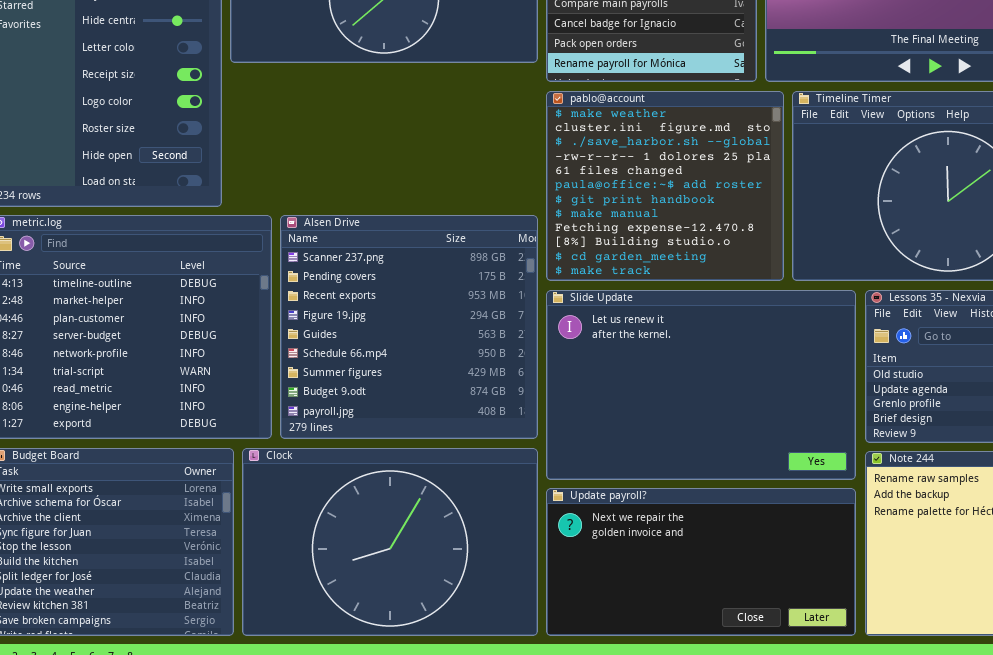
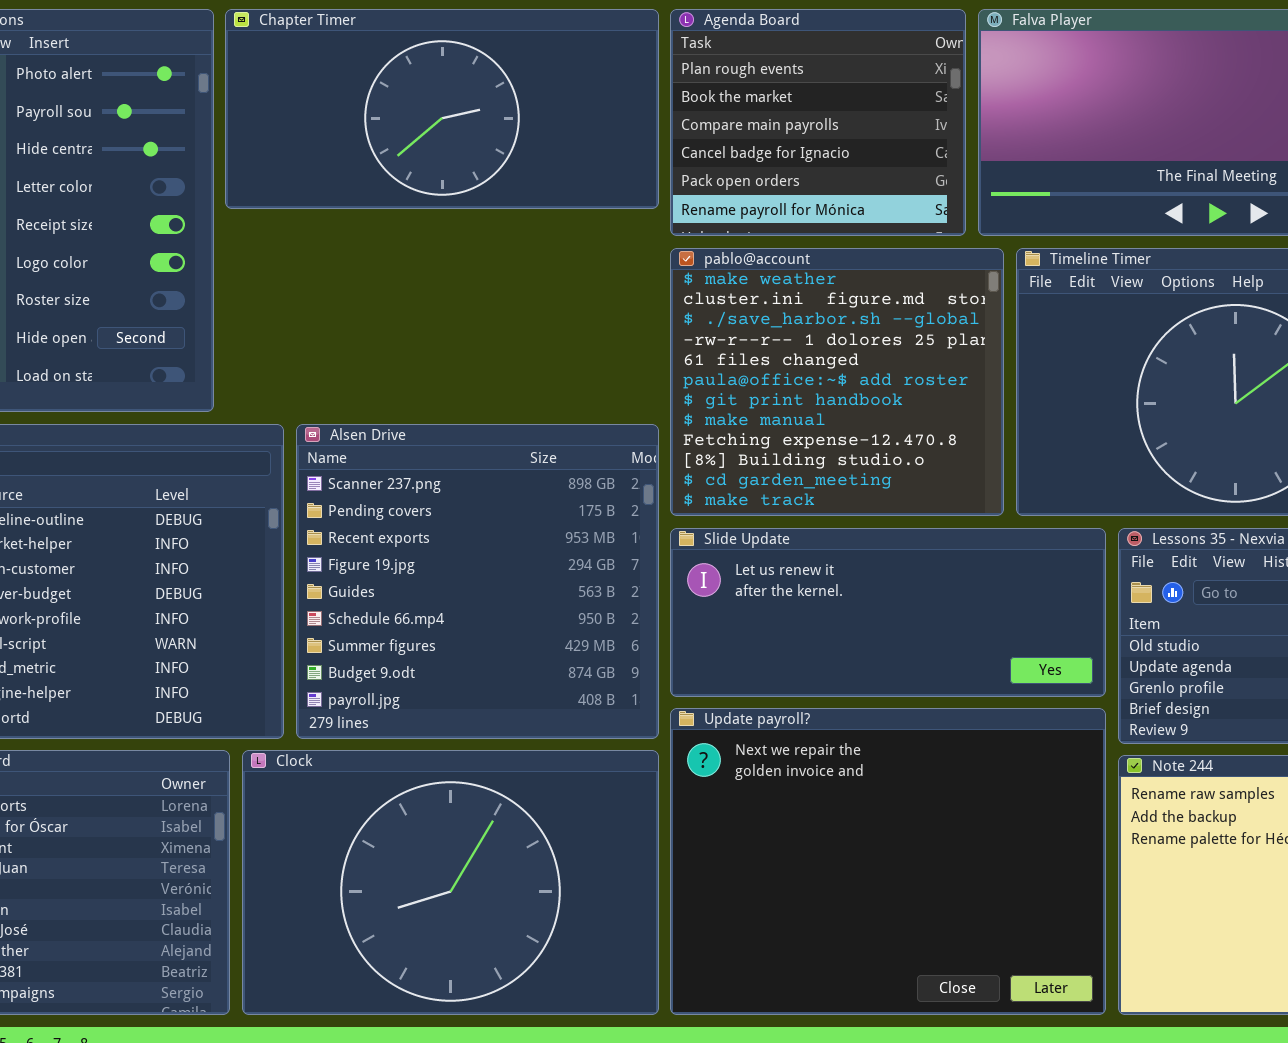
Slide Update: [546,290,856,480] -> [670,528,1106,697], resized
Update payroll?: [546,488,856,636] -> [670,708,1106,1015], resized

